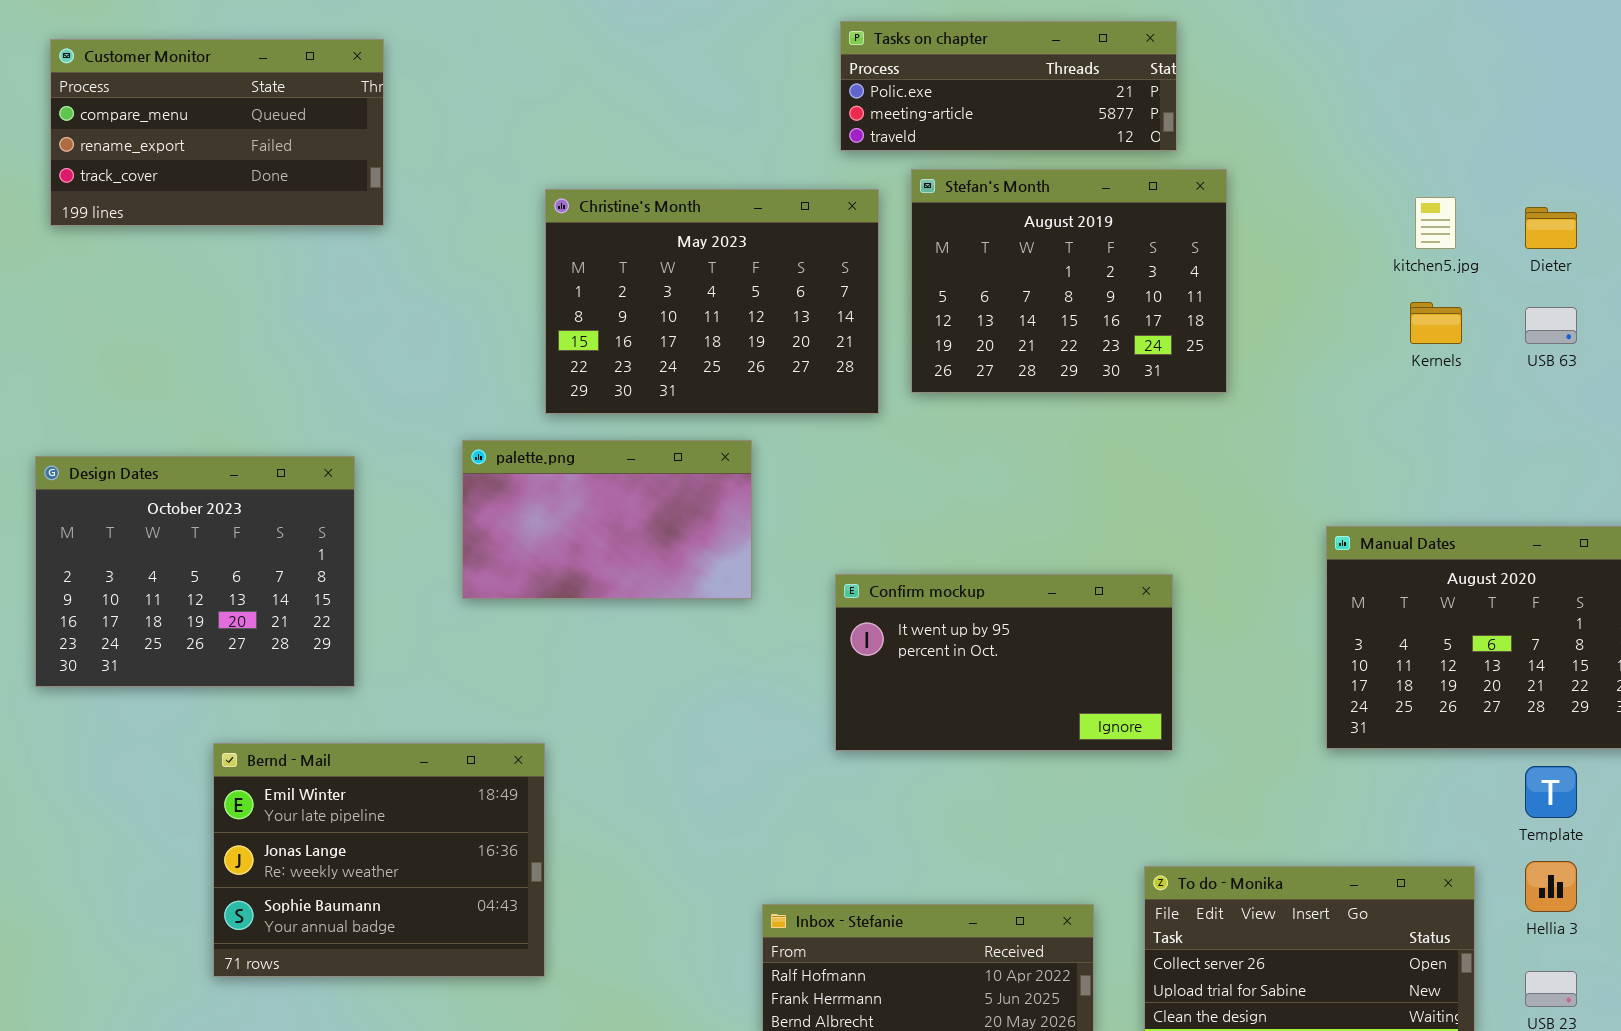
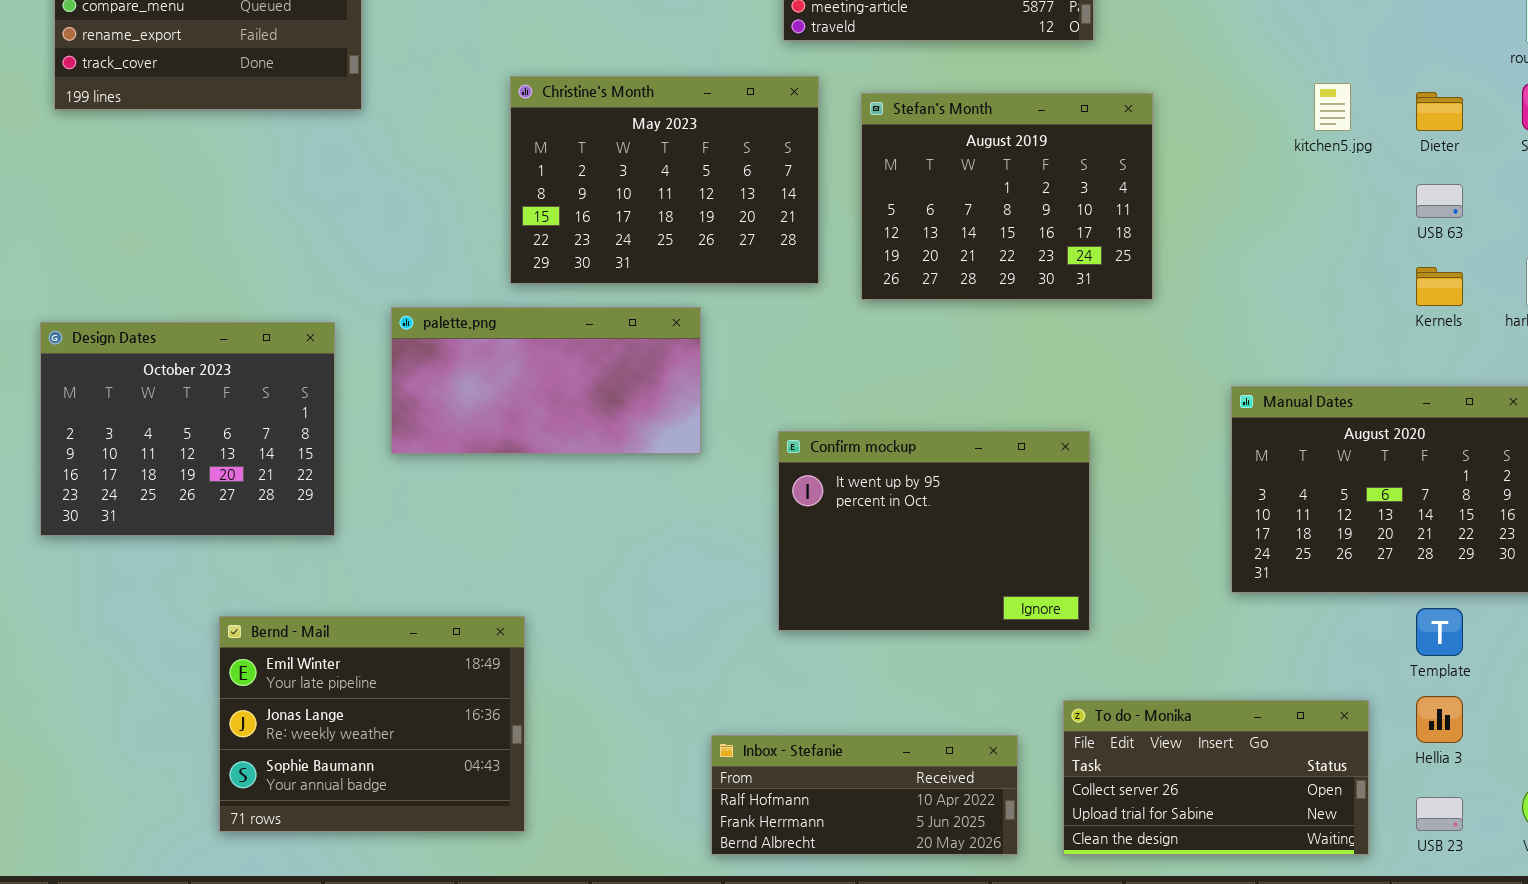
Stefan's Month: [911,169,1227,393] -> [861,93,1153,300], moved
Kernels: [1410,302,1462,344] -> [1416,267,1463,306], moved
palette.png: [462,440,752,599] -> [391,307,701,454], resized
Confirm mockup: [835,574,1173,751] -> [778,431,1090,631], resized
Bernd - Mail: [213,743,545,977] -> [219,616,525,832], moved

